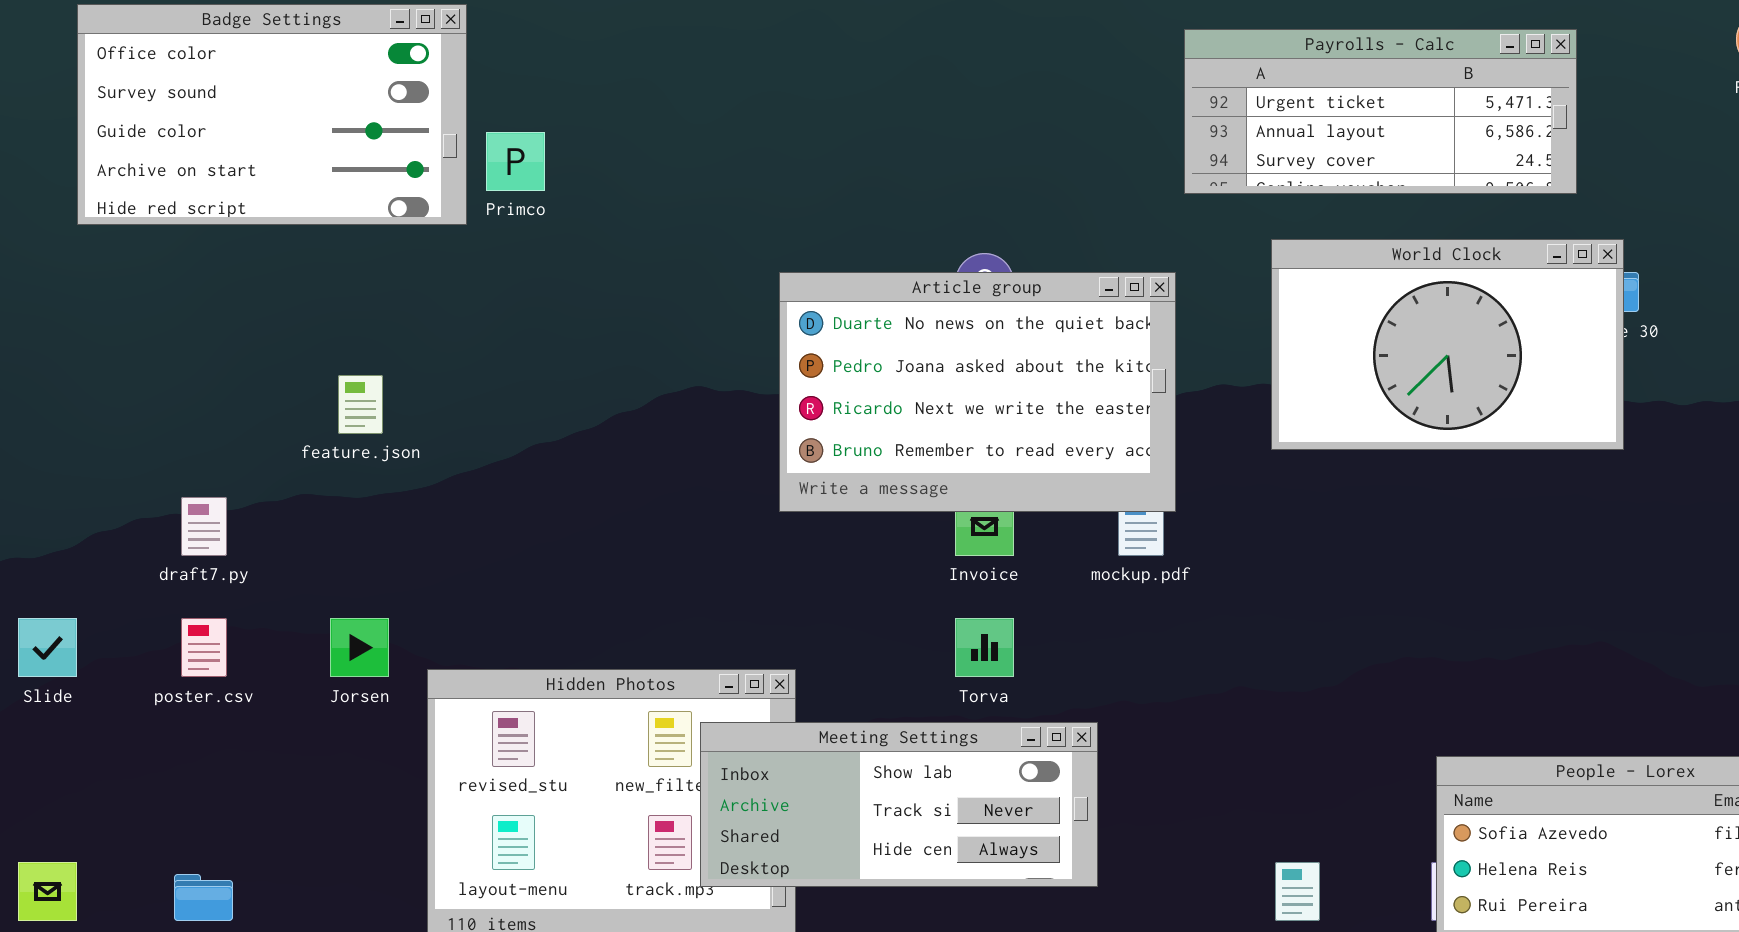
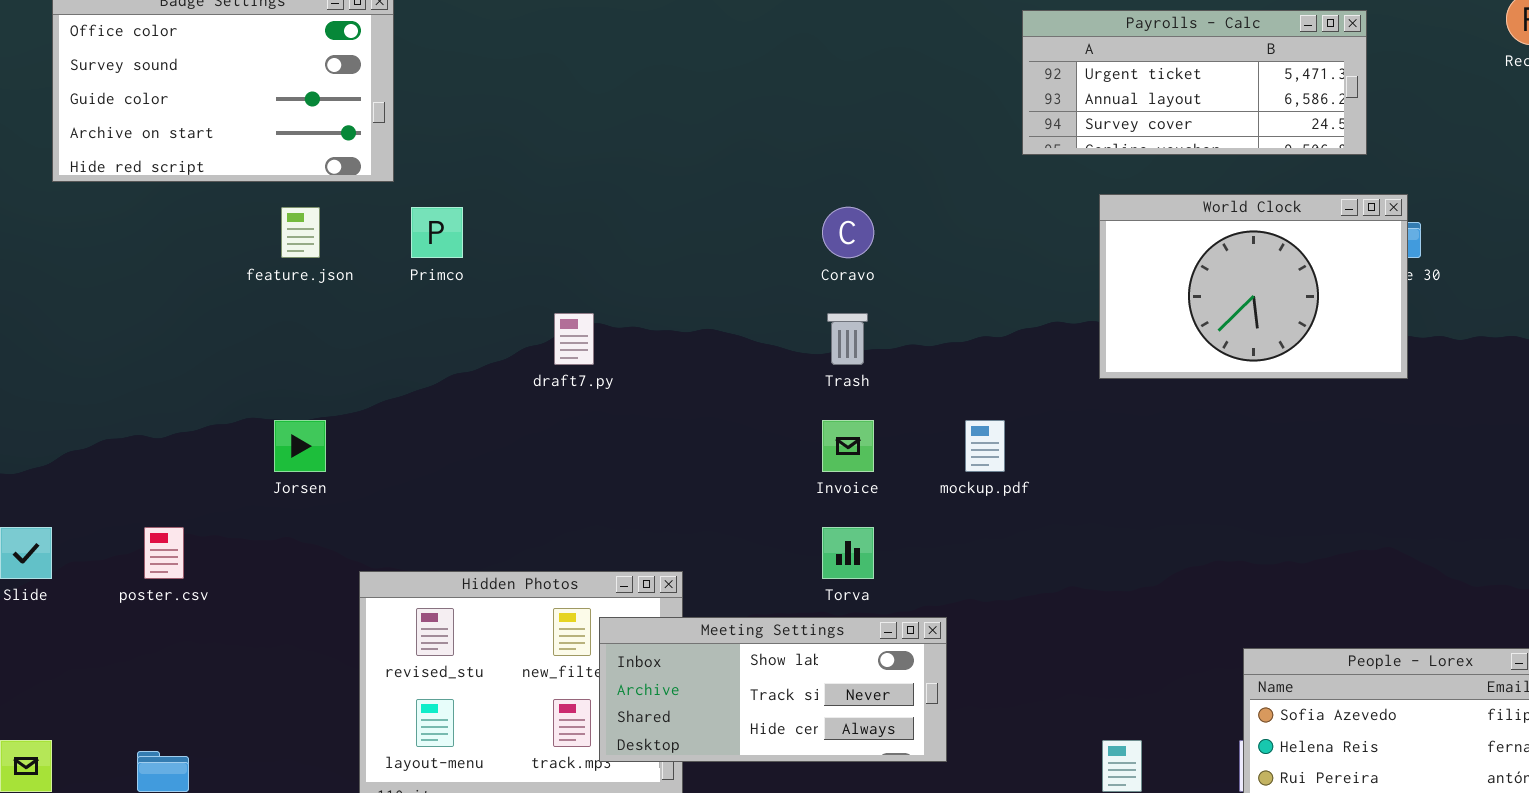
Primco: [486,132,545,191] -> [411,207,463,258], moved
Article group: [779,272,1176,512] -> none, closed
feature.json: [338,375,383,434] -> [281,207,320,258], moved
draft7.py: [181,497,227,556] -> [554,313,594,365], moved
Jorsen: [330,618,389,677] -> [274,420,326,472], moved

